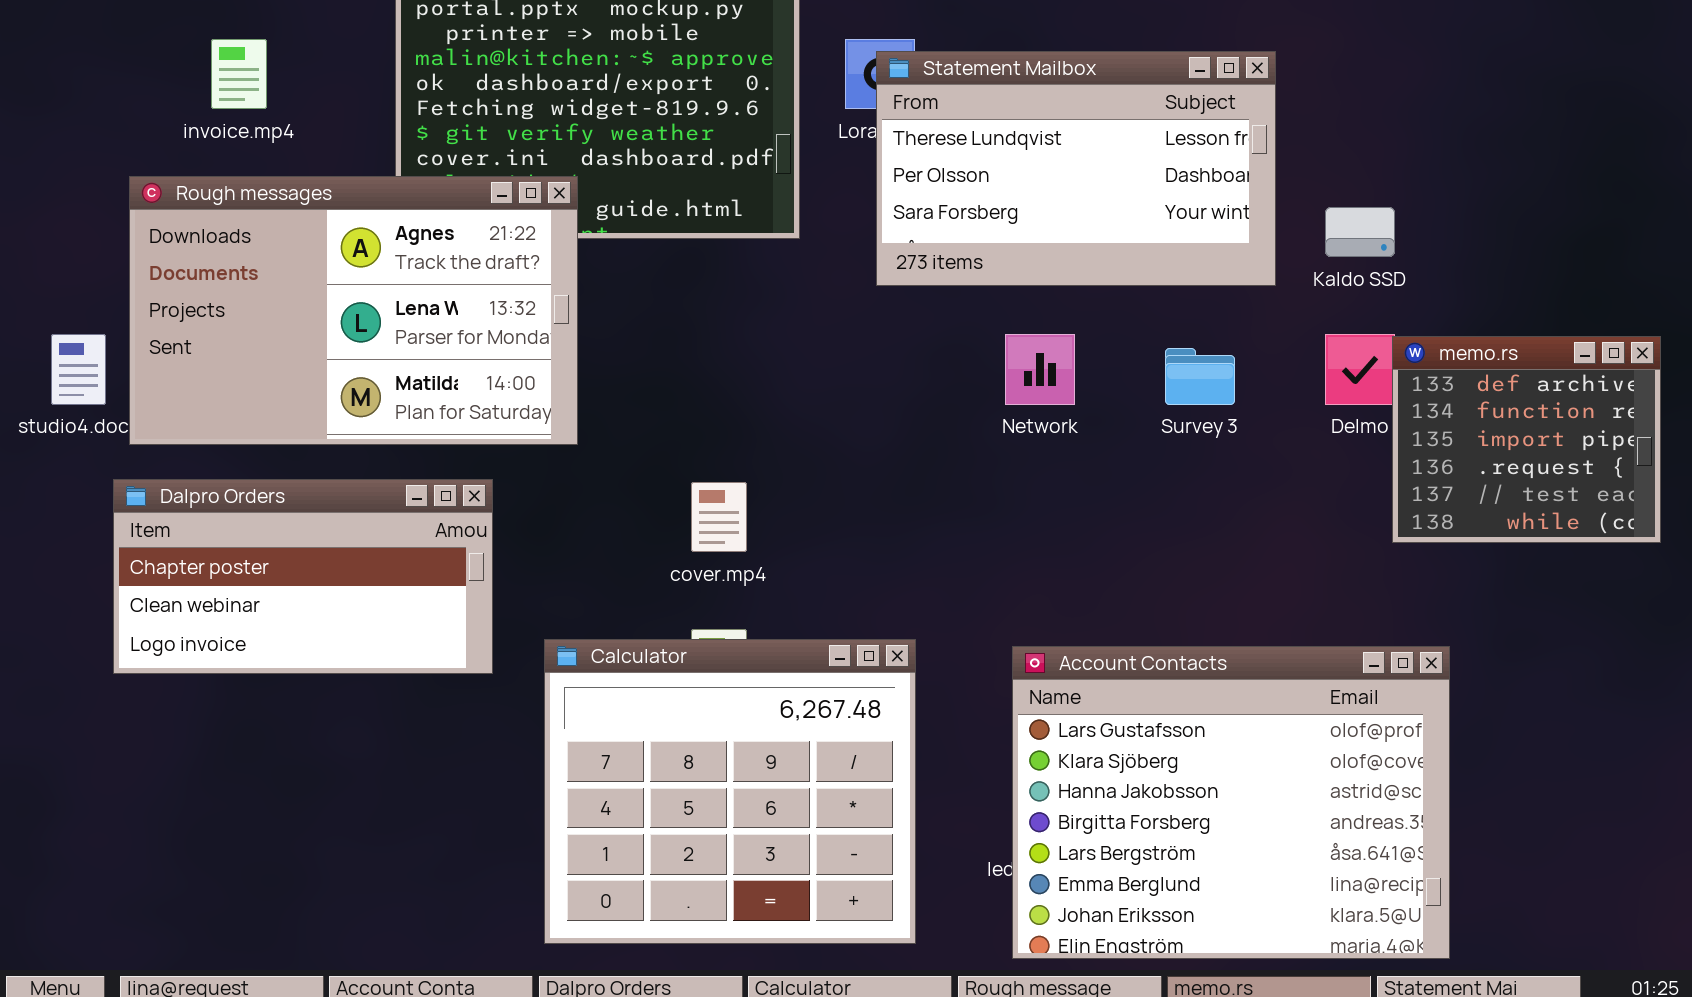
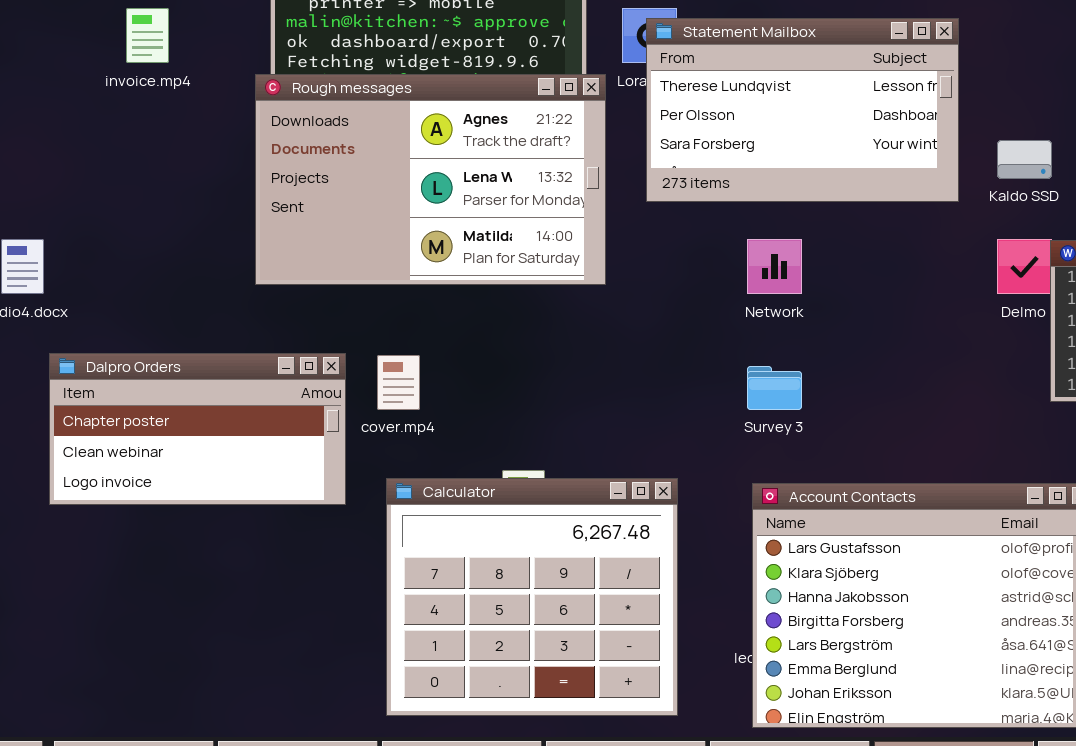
Rough messages: [129,176,578,445] -> [255,74,606,285], moved
Survey 3: [1165,348,1235,405] -> [747,366,802,410], moved
cover.mp4: [691,482,747,552] -> [377,355,420,410], moved

